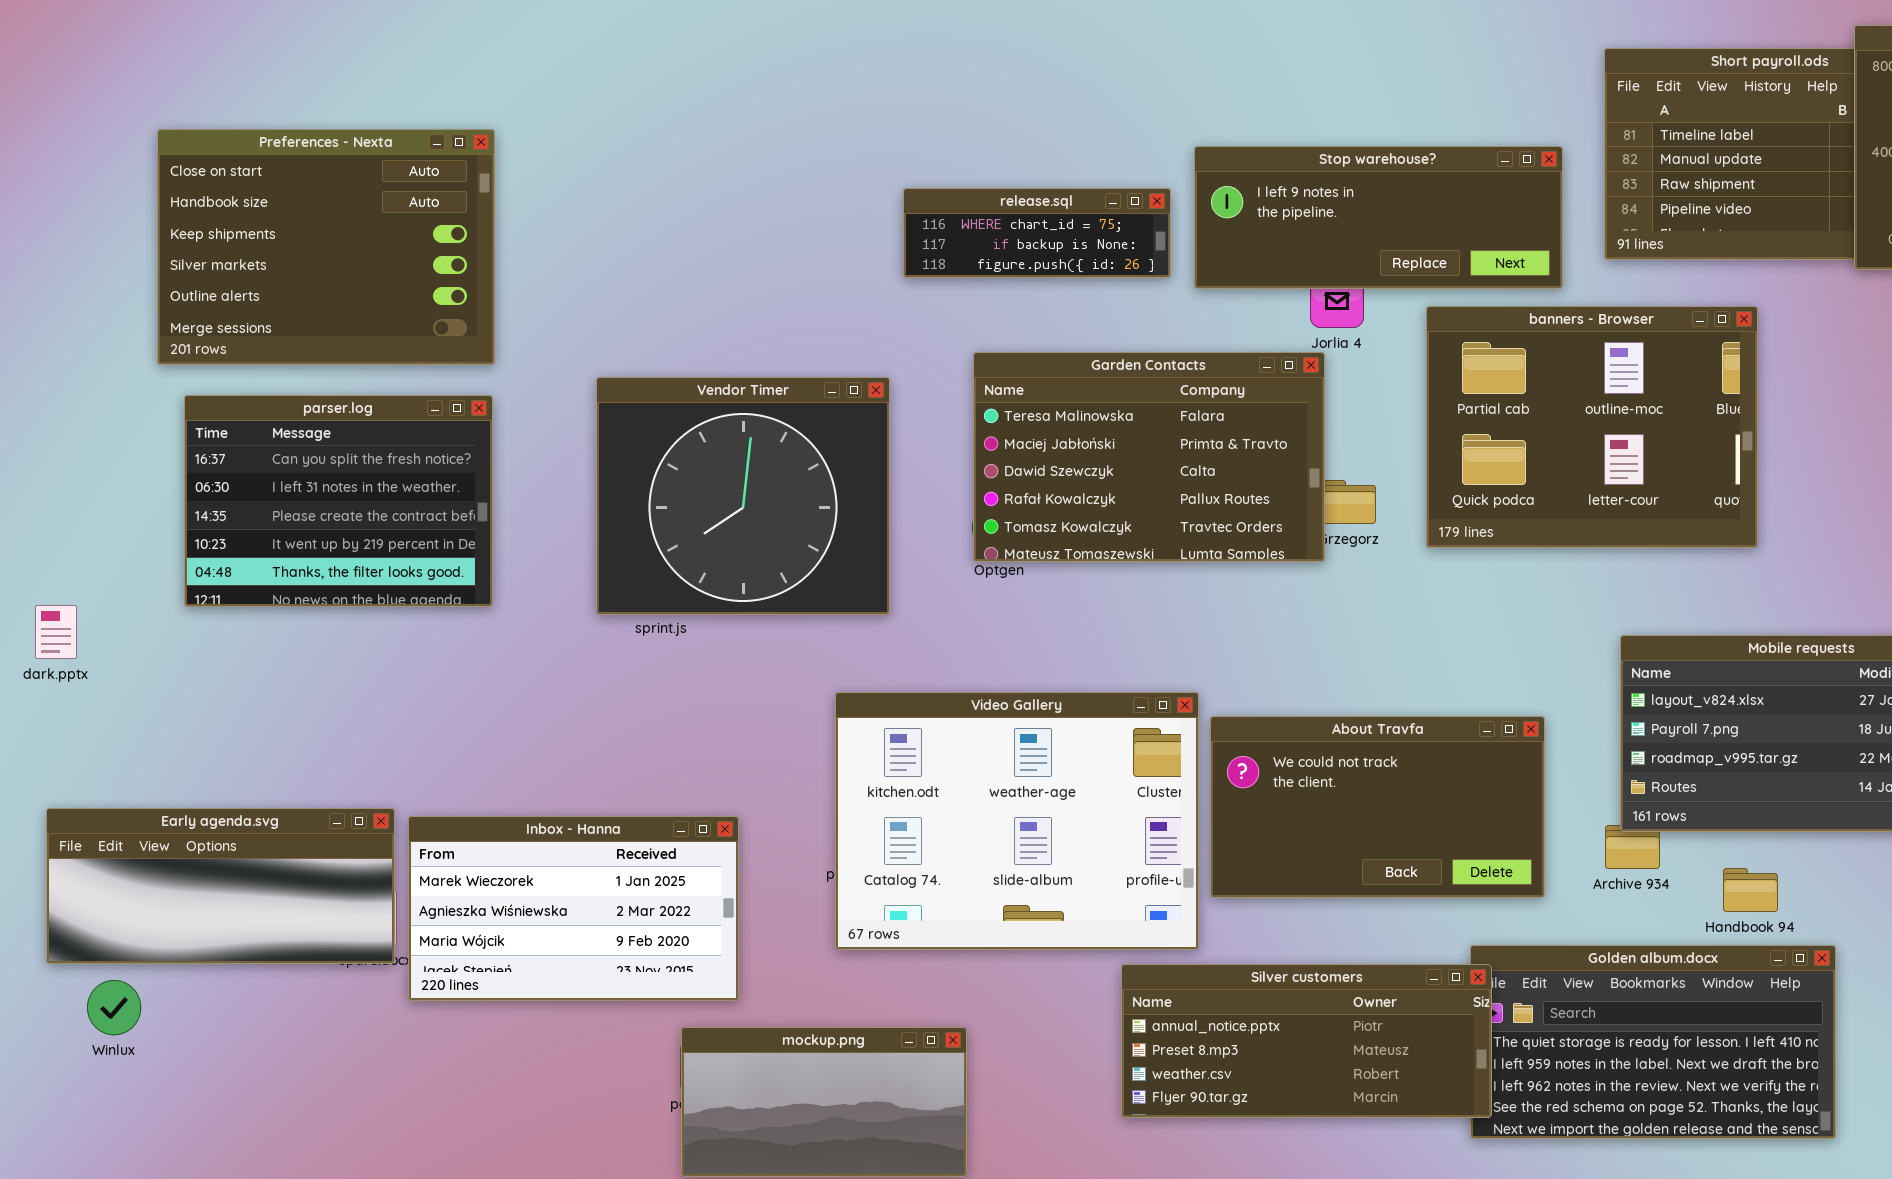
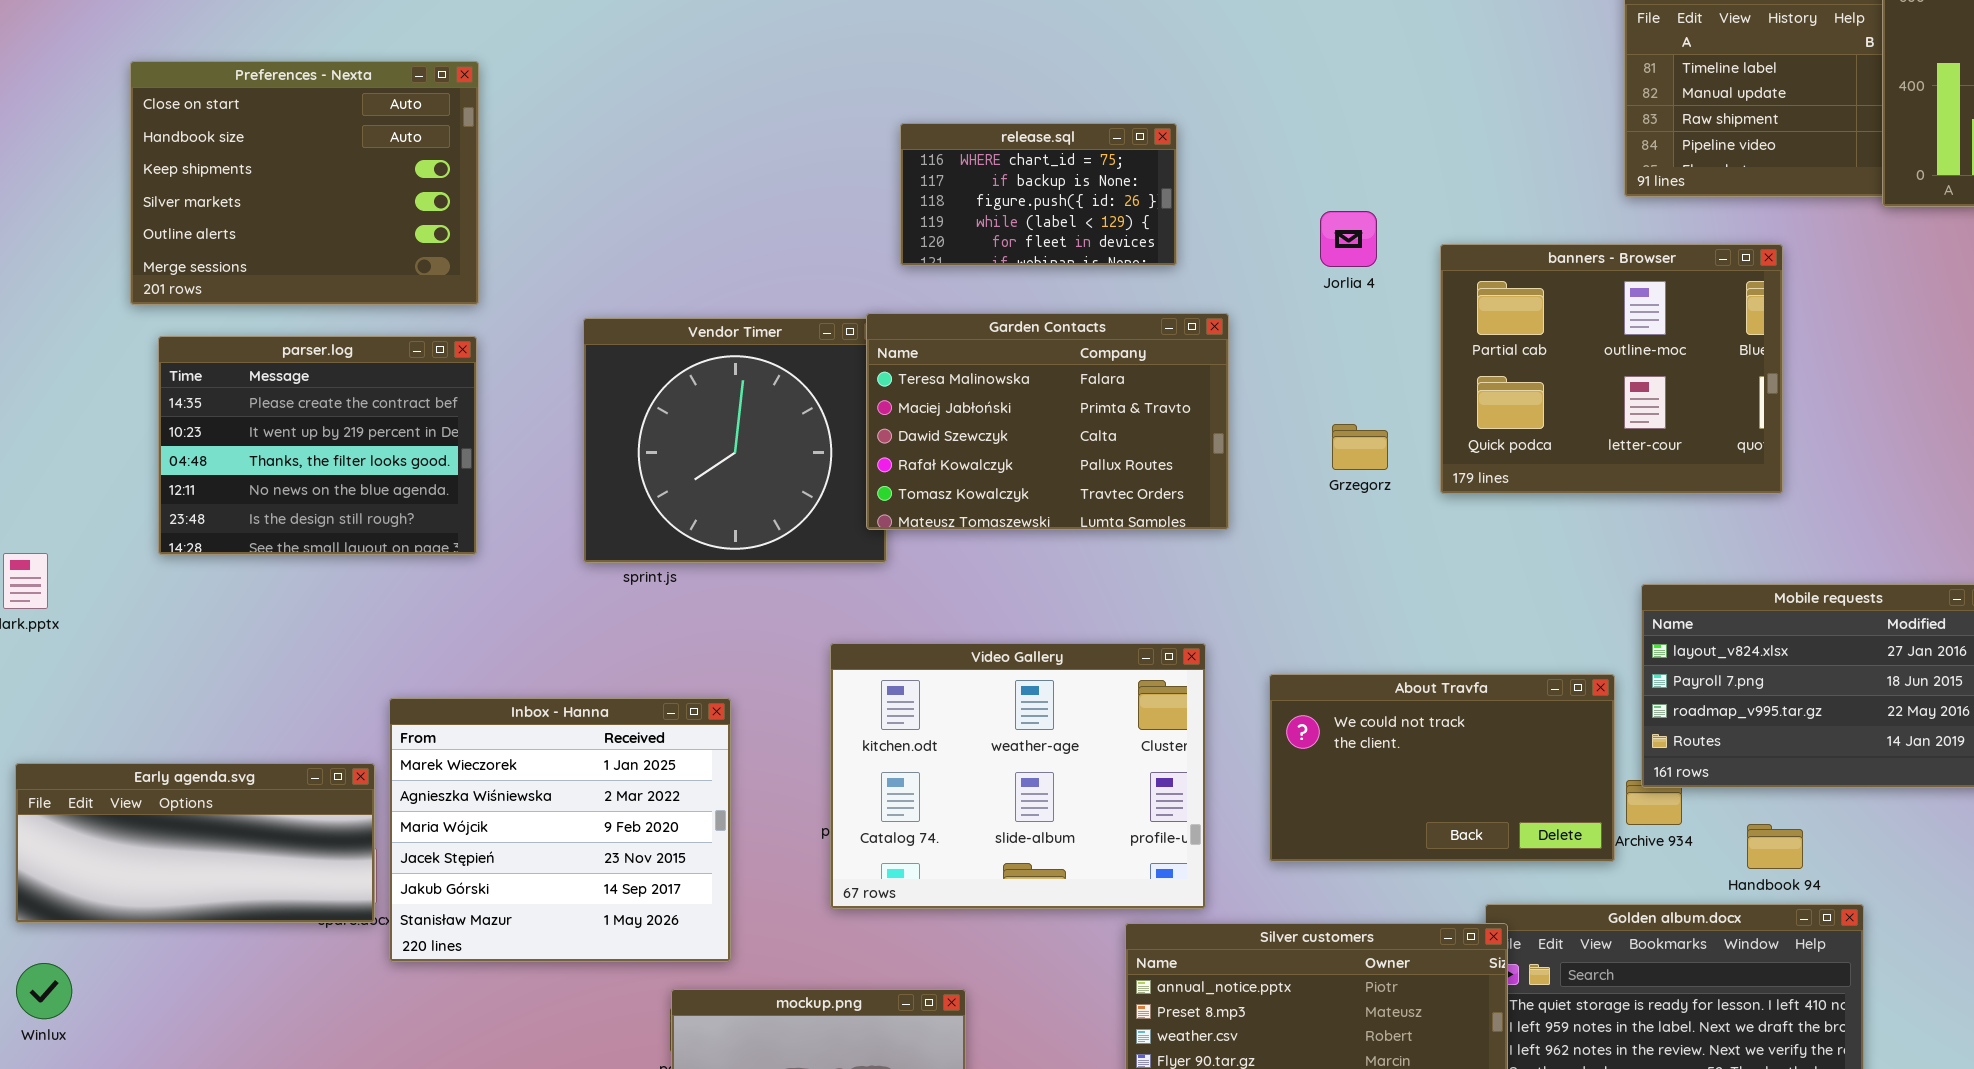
Stop warehouse?: [1194,146,1563,289] -> none, closed
release.sql: [903,188,1171,278] -> [900,123,1177,266], resized
Garden Contacts: [973,352,1325,562] -> [866,313,1229,530], moved
parser.log: [184,395,493,607] -> [158,336,477,555], scrolled down 2 rows
About Travfa: [1210,716,1545,898] -> [1269,674,1615,862], moved
Inbox - Hanna: [408,816,739,1001] -> [389,698,731,962], resized
Winlux: [87,980,141,1035] -> [16,963,72,1019], moved

